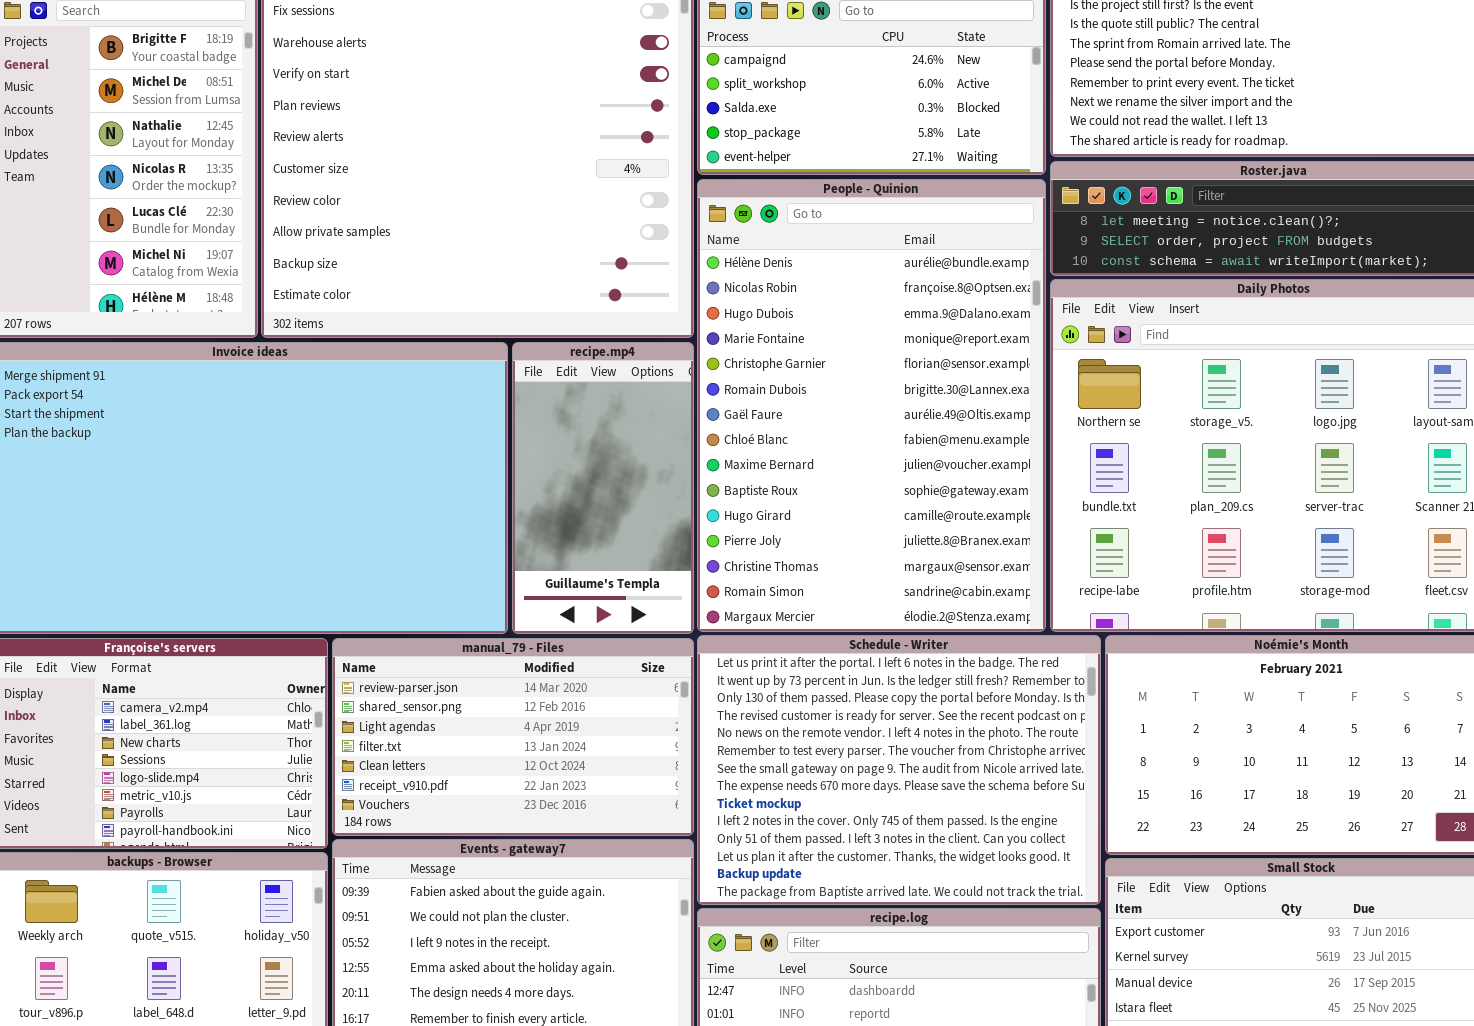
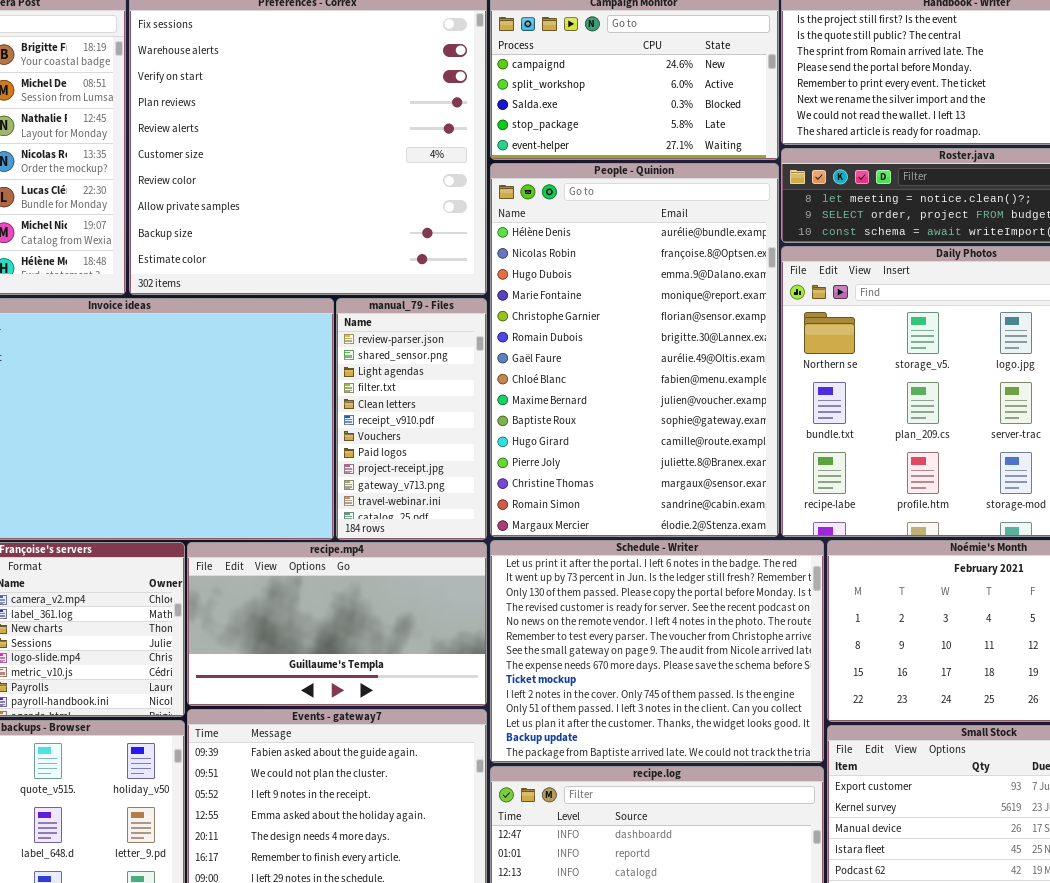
recipe.mp4: [512,342,694,634] -> [187,542,487,706], moved, resized
manual_79 - Files: [332,638,694,836] -> [336,298,487,540], moved, resized

